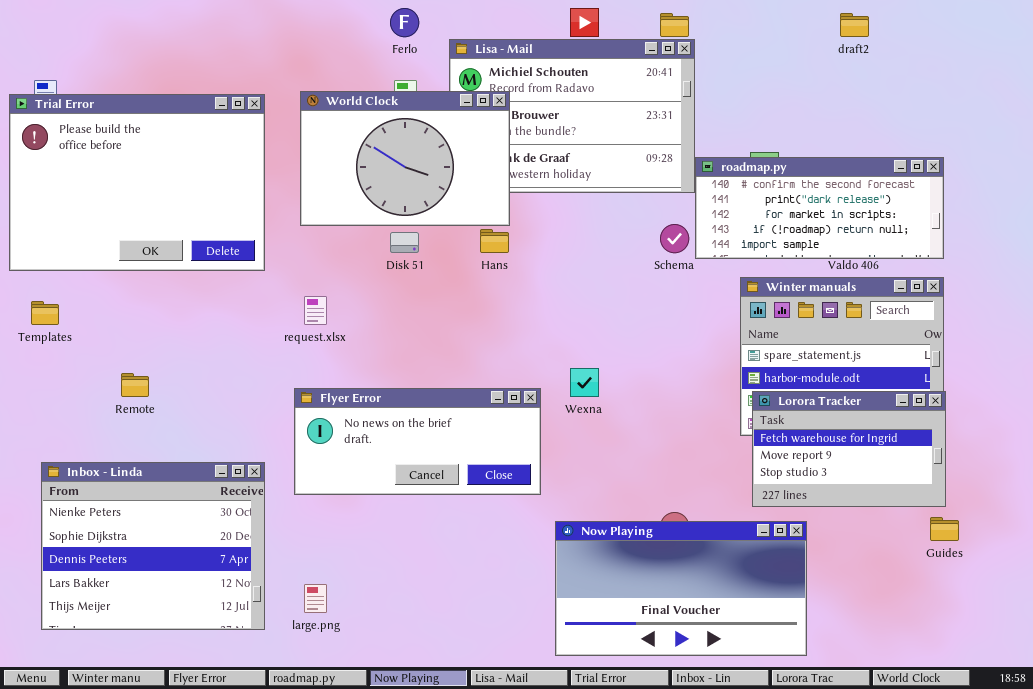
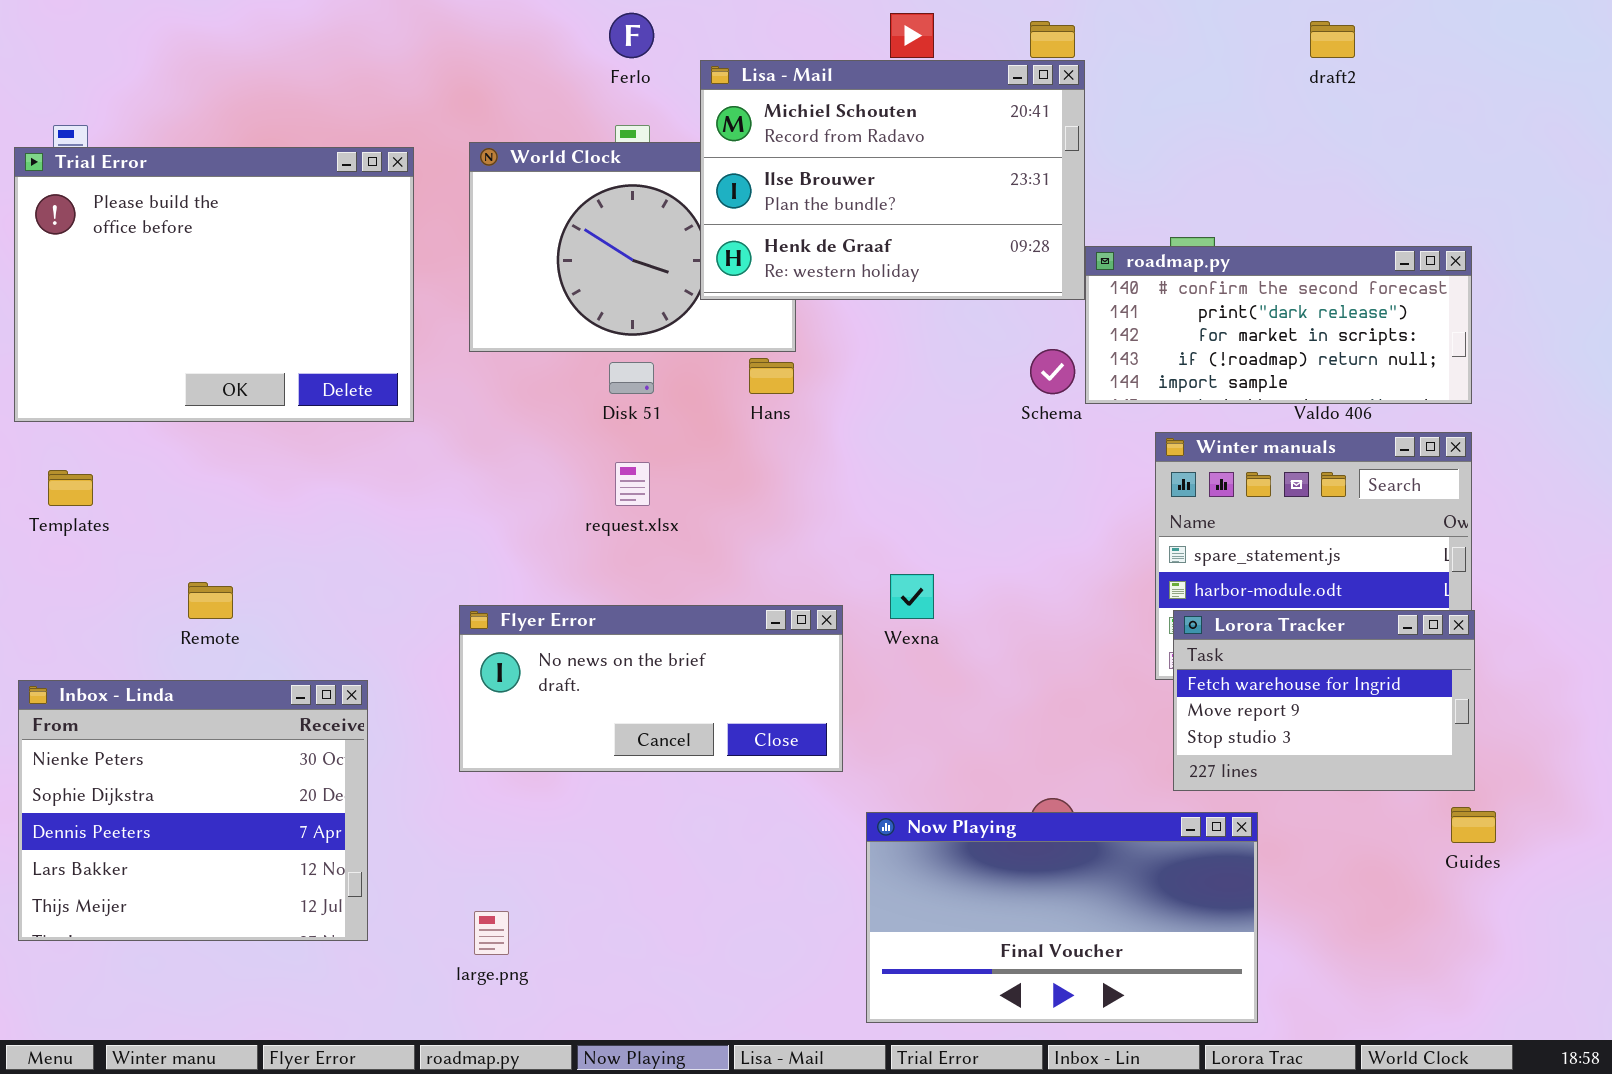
Lisa - Mail: [449,39,695,193] -> [700,60,1085,300], raised
request.xlsx: [304,296,327,325] -> [615,462,650,506], moved
Inbox - Linda: [41,462,265,630] -> [18,680,368,941], moved

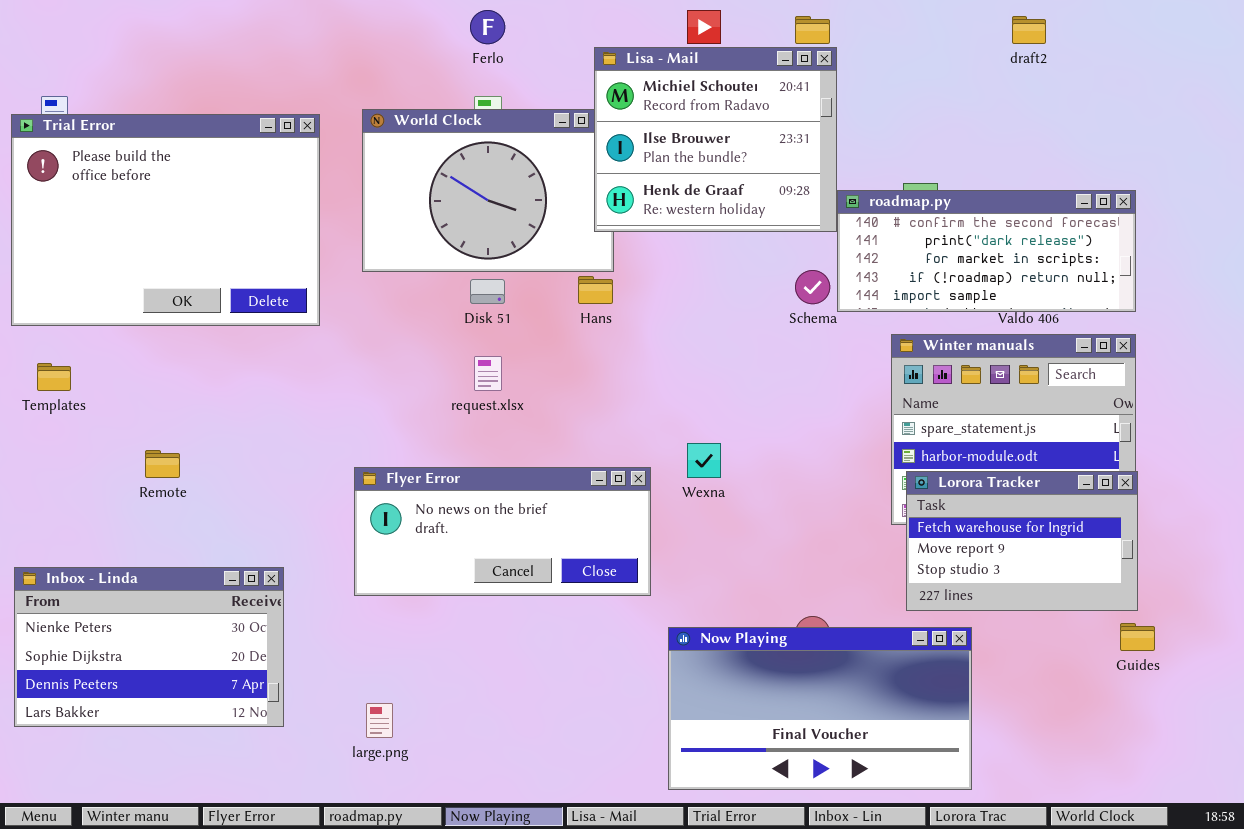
Lisa - Mail: [700,60,1085,300] -> [594,47,837,232], resized
Inbox - Linda: [18,680,368,941] -> [14,567,284,727], resized

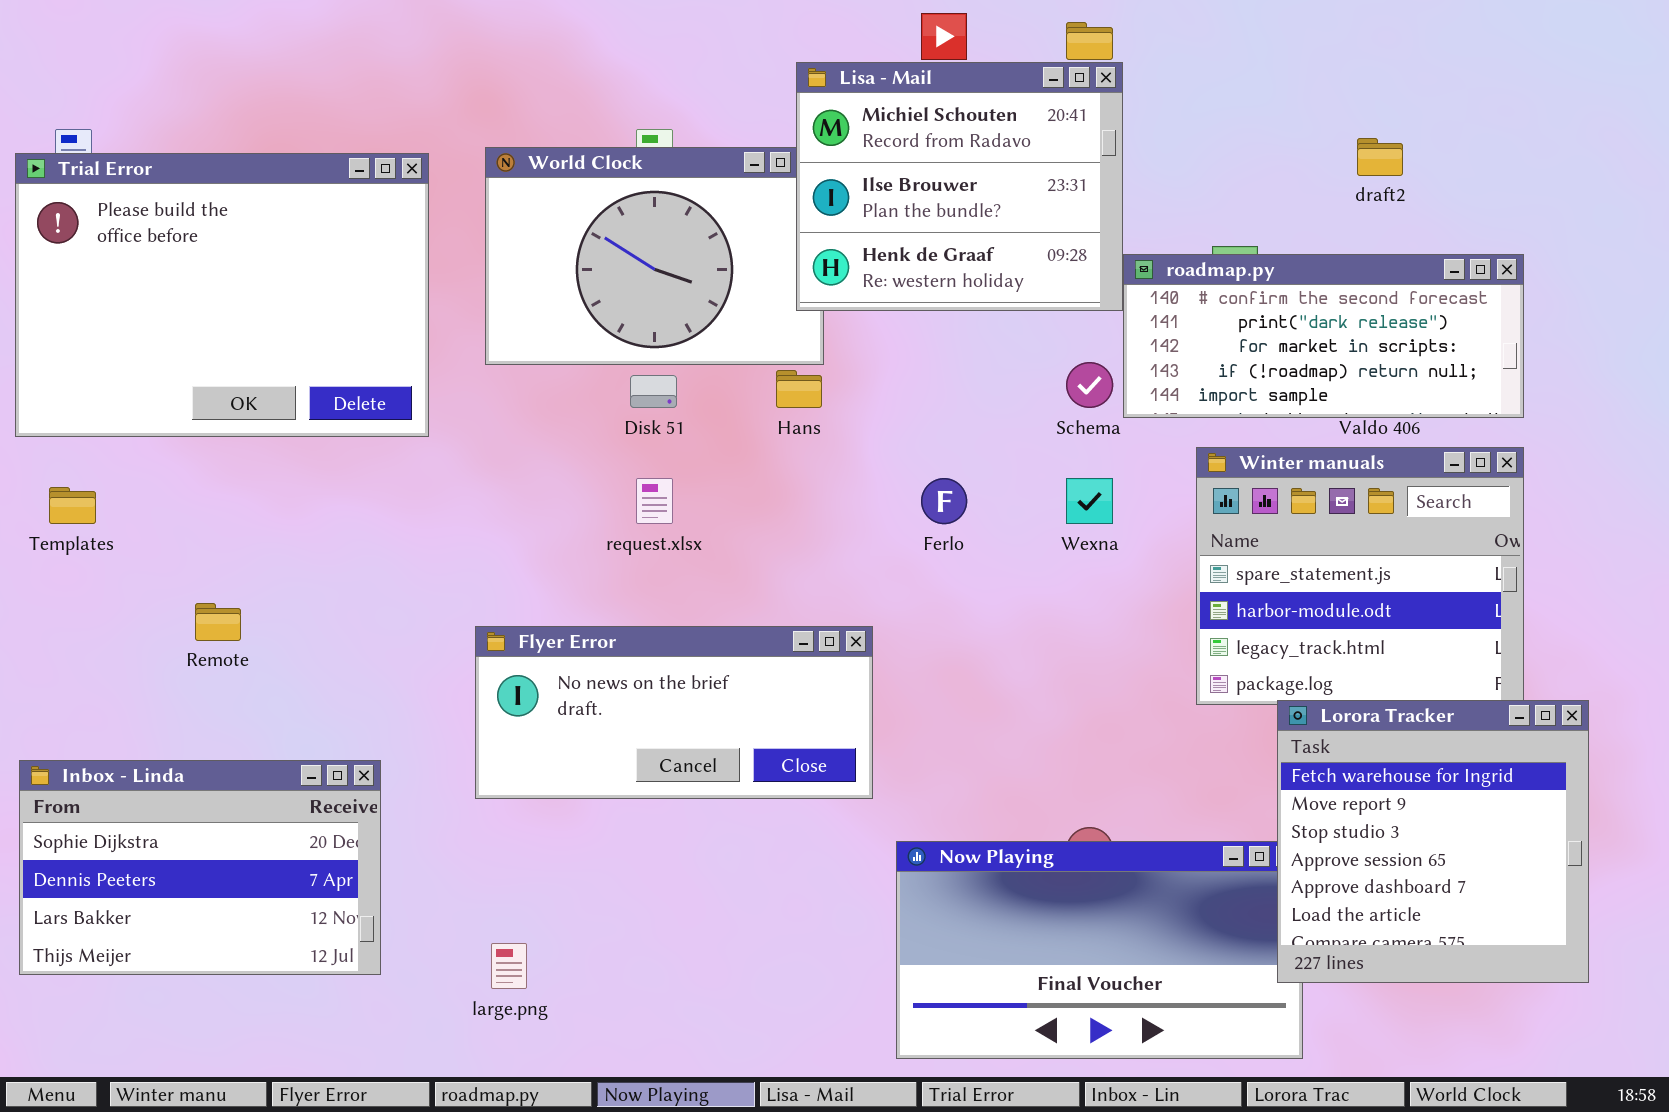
Ferlo: [470,10,505,44] -> [921,478,967,524], moved
draft2: [1012,16,1046,44] -> [1357,138,1403,176], moved
Wexna: [687,443,721,478] -> [1066,478,1113,524], moved
Lorora Tracker: [906,471,1138,611] -> [1277,700,1589,983], moved, resized
Inbox - Linda: [14,567,284,727] -> [19,760,381,975], scrolled down 1 row

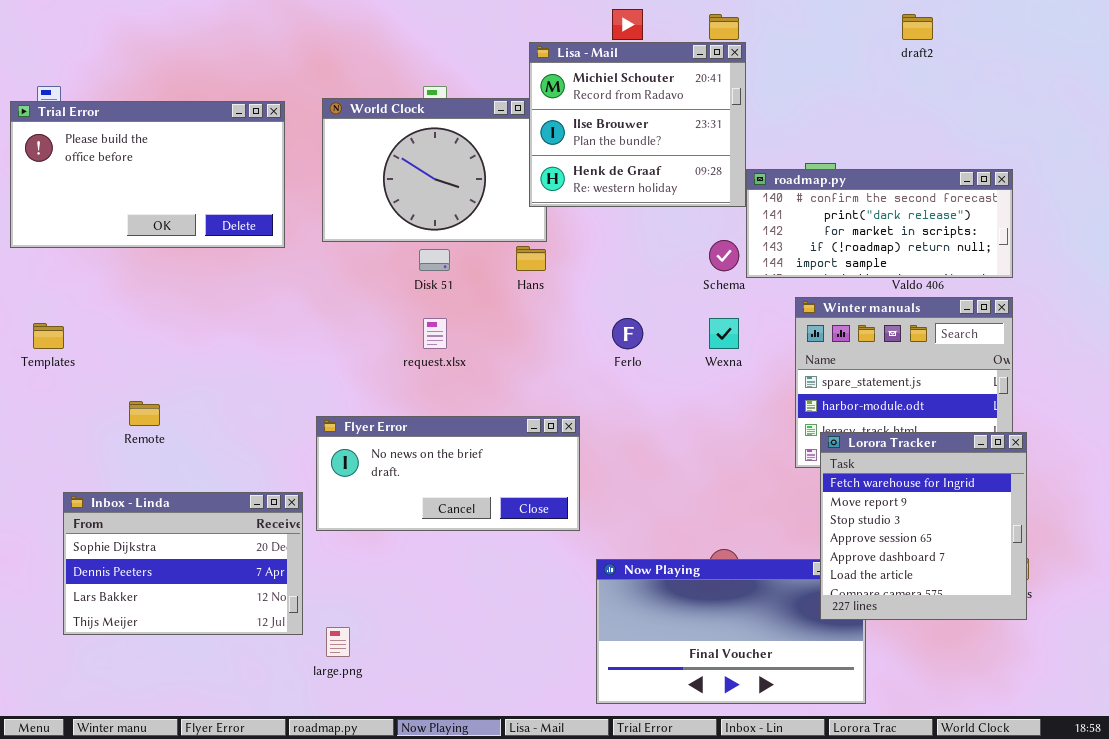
draft2: [1357,138,1403,176] -> [902,14,933,40], moved
Trial Error: [15,153,429,437] -> [10,101,285,248], resized
Lorora Tracker: [1277,700,1589,983] -> [820,432,1027,620], moved
Inbox - Linda: [19,760,381,975] -> [63,492,303,635], moved

